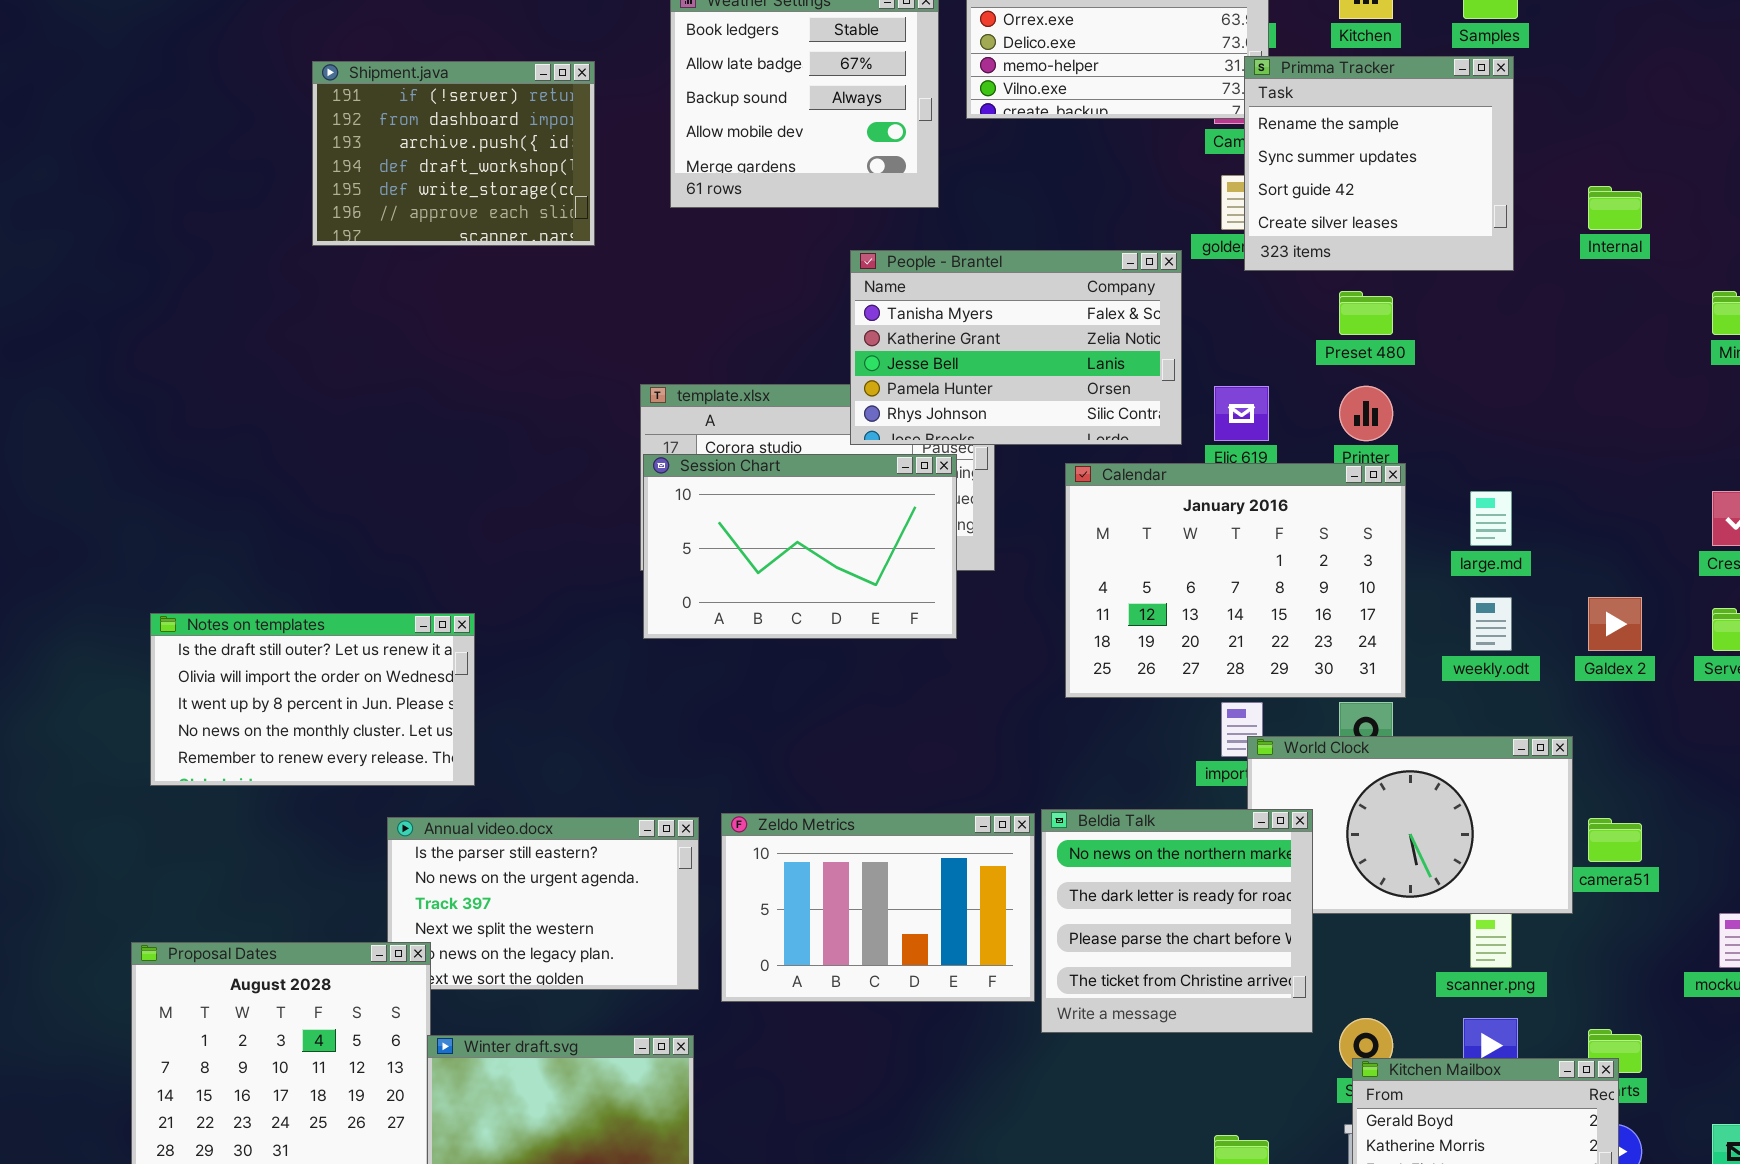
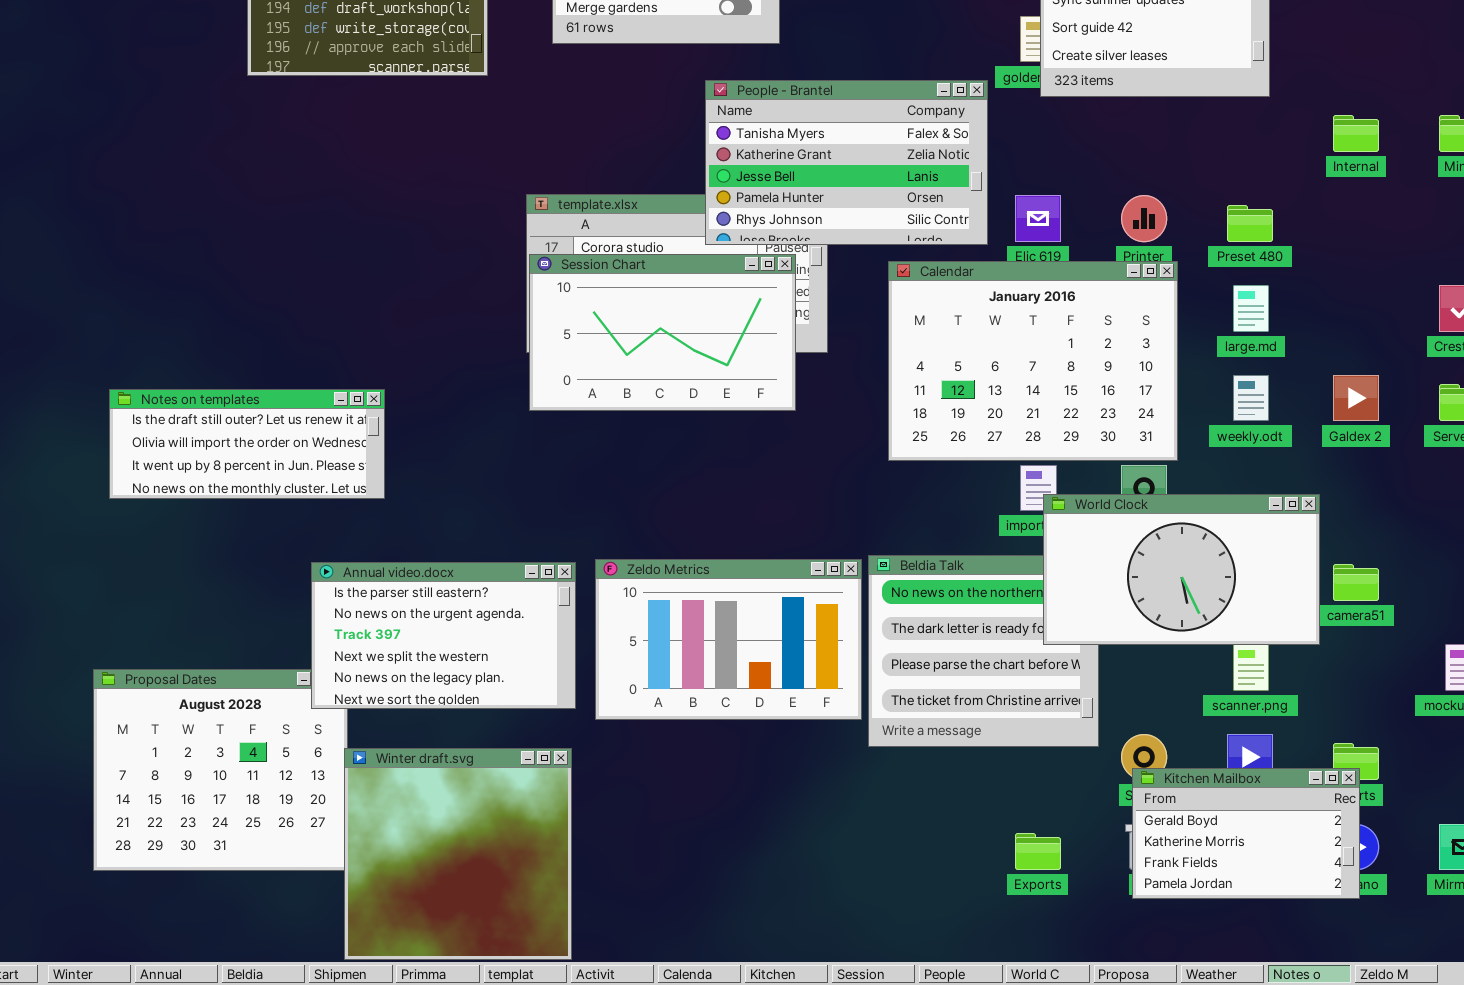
Internal: [1588,186,1642,230] -> [1333,115,1379,152], moved
Preset 480: [1339,291,1393,335] -> [1227,205,1273,242], moved
Notes on templates: [150,613,475,786] -> [109,389,385,499], resized
World Clock: [1247,736,1573,914] -> [1043,494,1320,645], raised
Annual video.docx: [387,817,699,990] -> [311,562,576,709], raised

